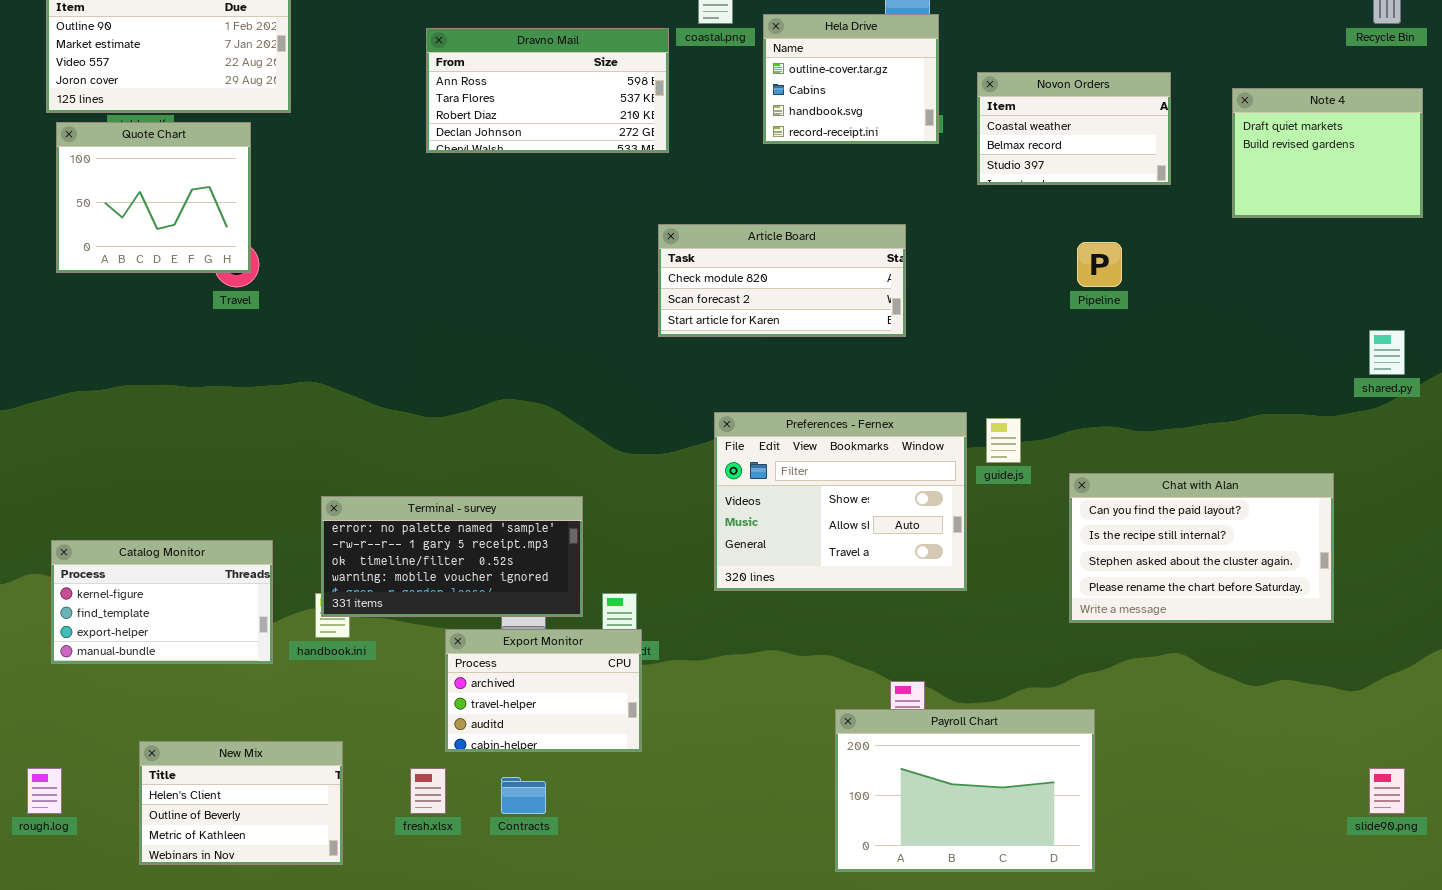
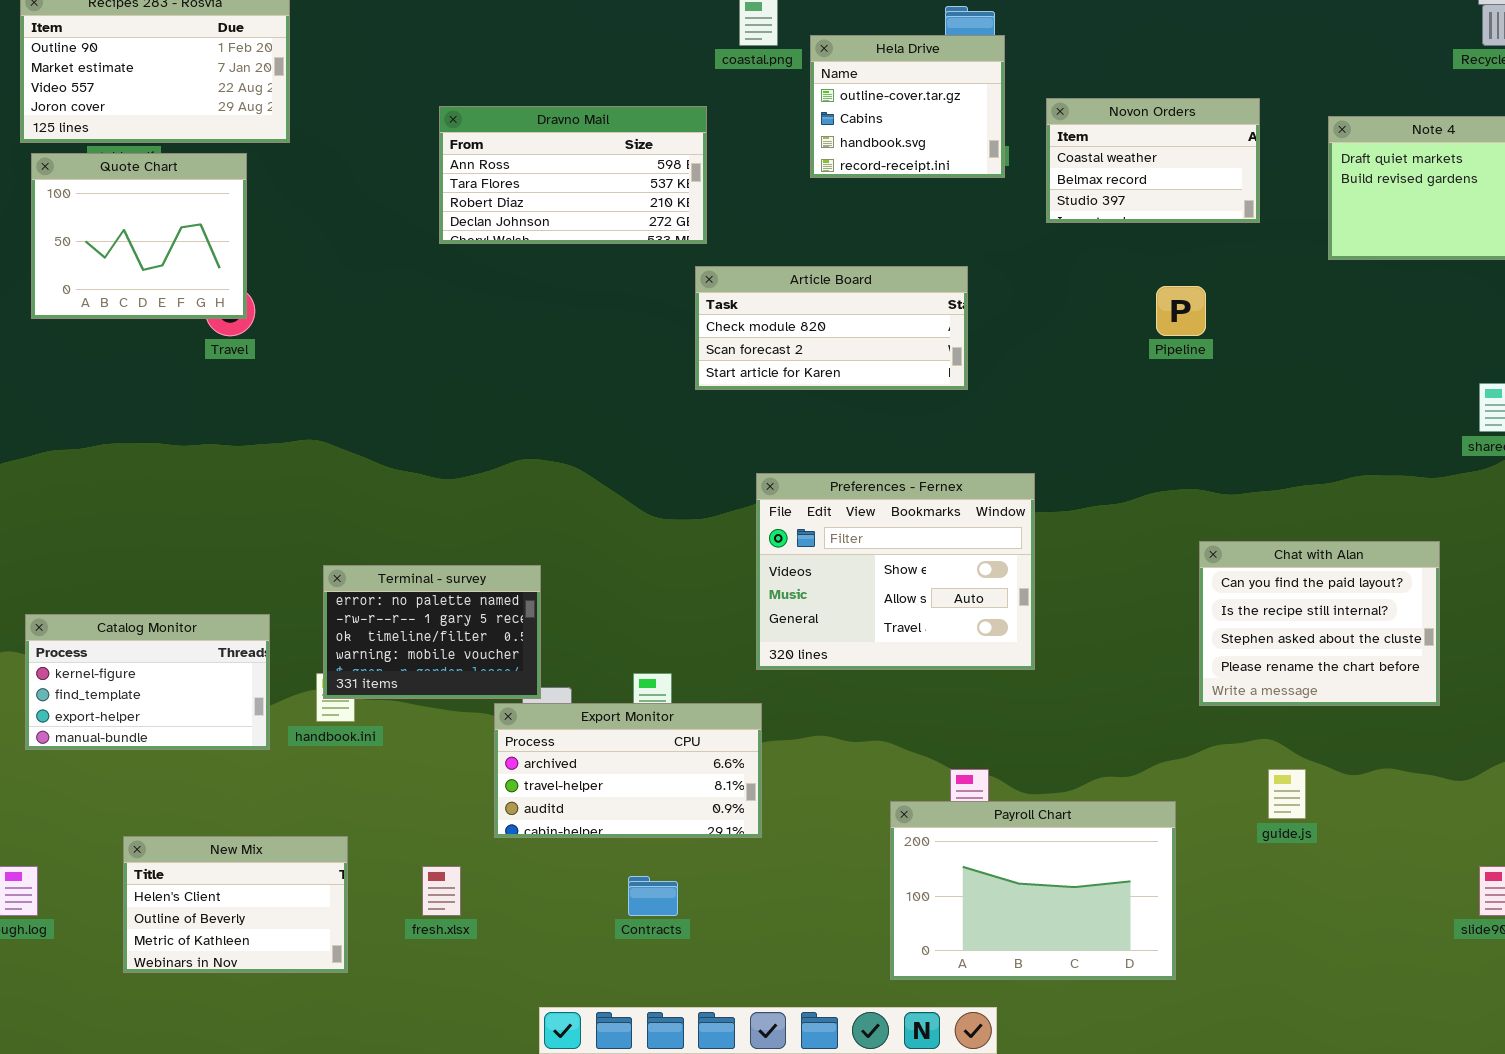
Dravno Mail: [426,28,669,153] -> [439,106,707,244], moved
guide.js: [986,418,1021,463] -> [1268,769,1306,819], moved
Chat with Alan: [1069,473,1334,623] -> [1199,541,1440,706], resized
Terminal - survey: [321,496,583,617] -> [323,565,541,699], resized
Export Monitor: [445,629,642,752] -> [494,703,762,838], moved, resized
Contracts: [501,777,546,814] -> [628,876,678,916], moved

